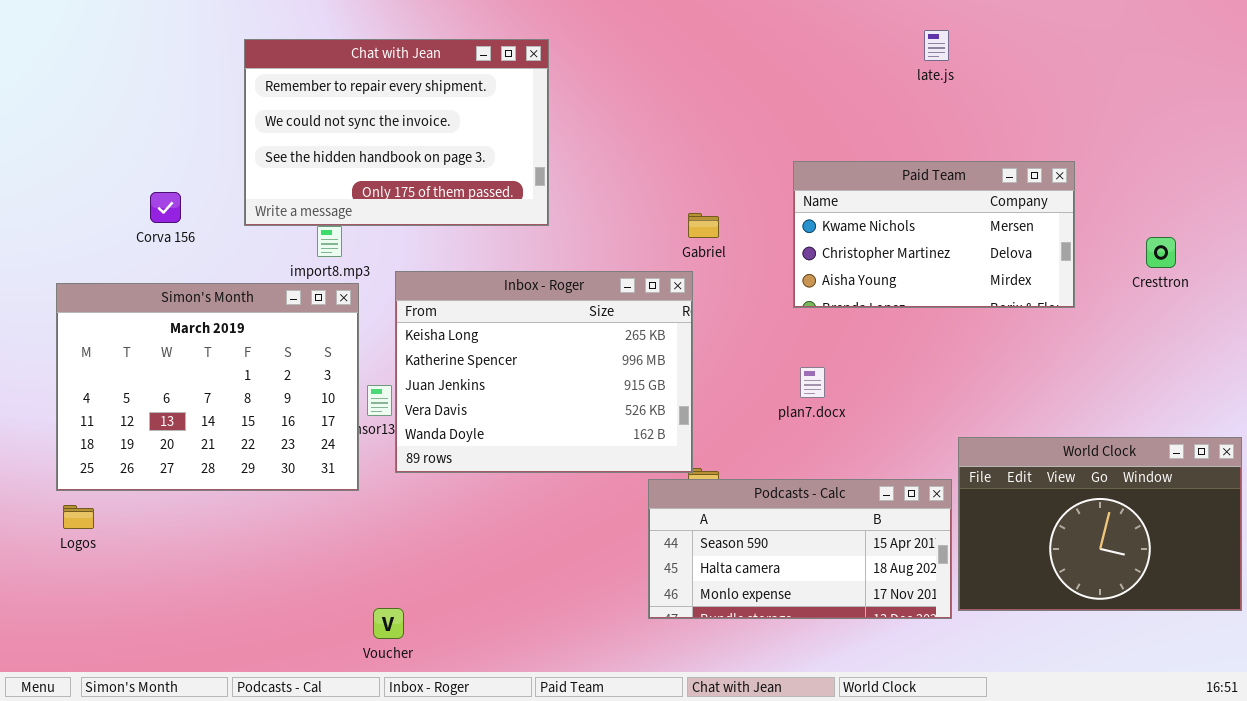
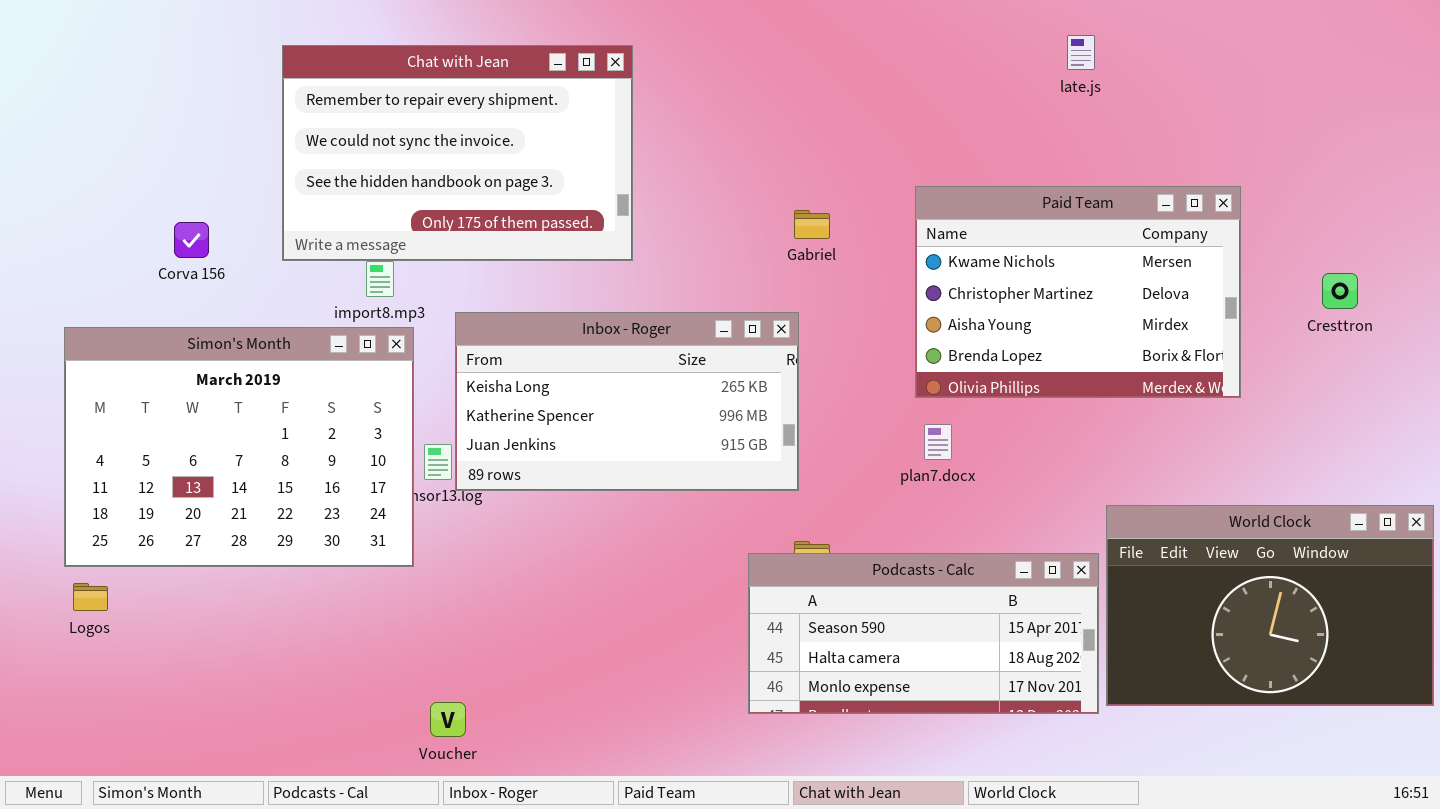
Paid Team: [793,161,1075,308] -> [915,186,1241,398], resized
Gabriel: [688,213,719,238] -> [794,210,830,239], moved
Inbox - Roger: [395,271,693,473] -> [455,312,799,491], resized

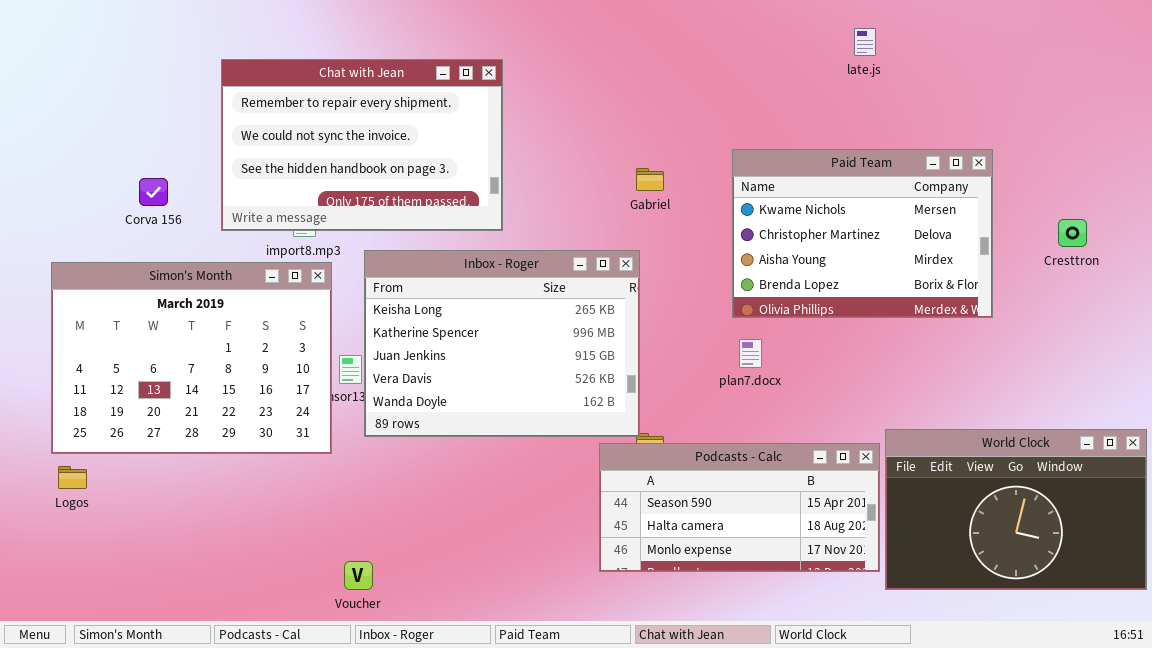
Chat with Jean: [282,45,633,261] -> [221,59,503,231], moved
Inbox - Roger: [455,312,799,491] -> [364,250,640,437], resized
World Clock: [1106,505,1434,706] -> [885,429,1147,590], moved

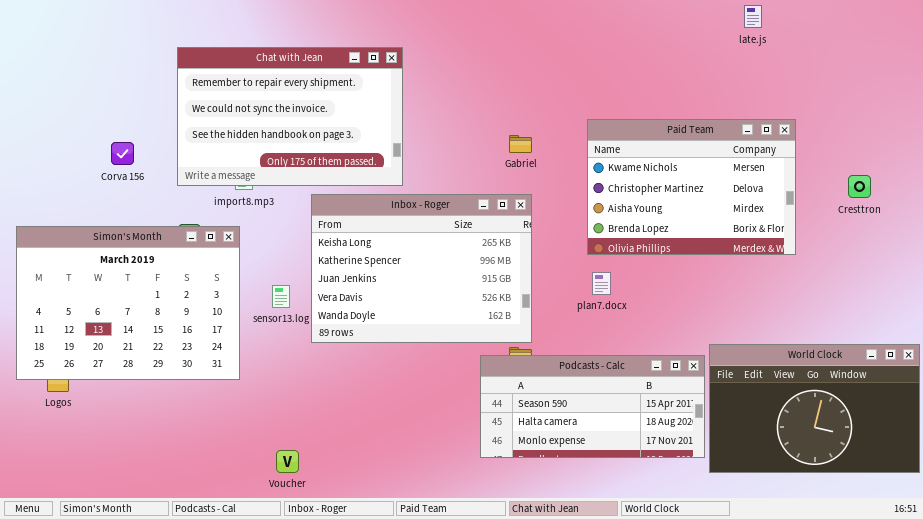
late.js: [854,28,876,56] -> [744,5,762,28], moved
Inbox - Roger: [364,250,640,437] -> [311,194,532,343], moved
Simon's Month: [51,262,332,454] -> [16,226,240,380], moved

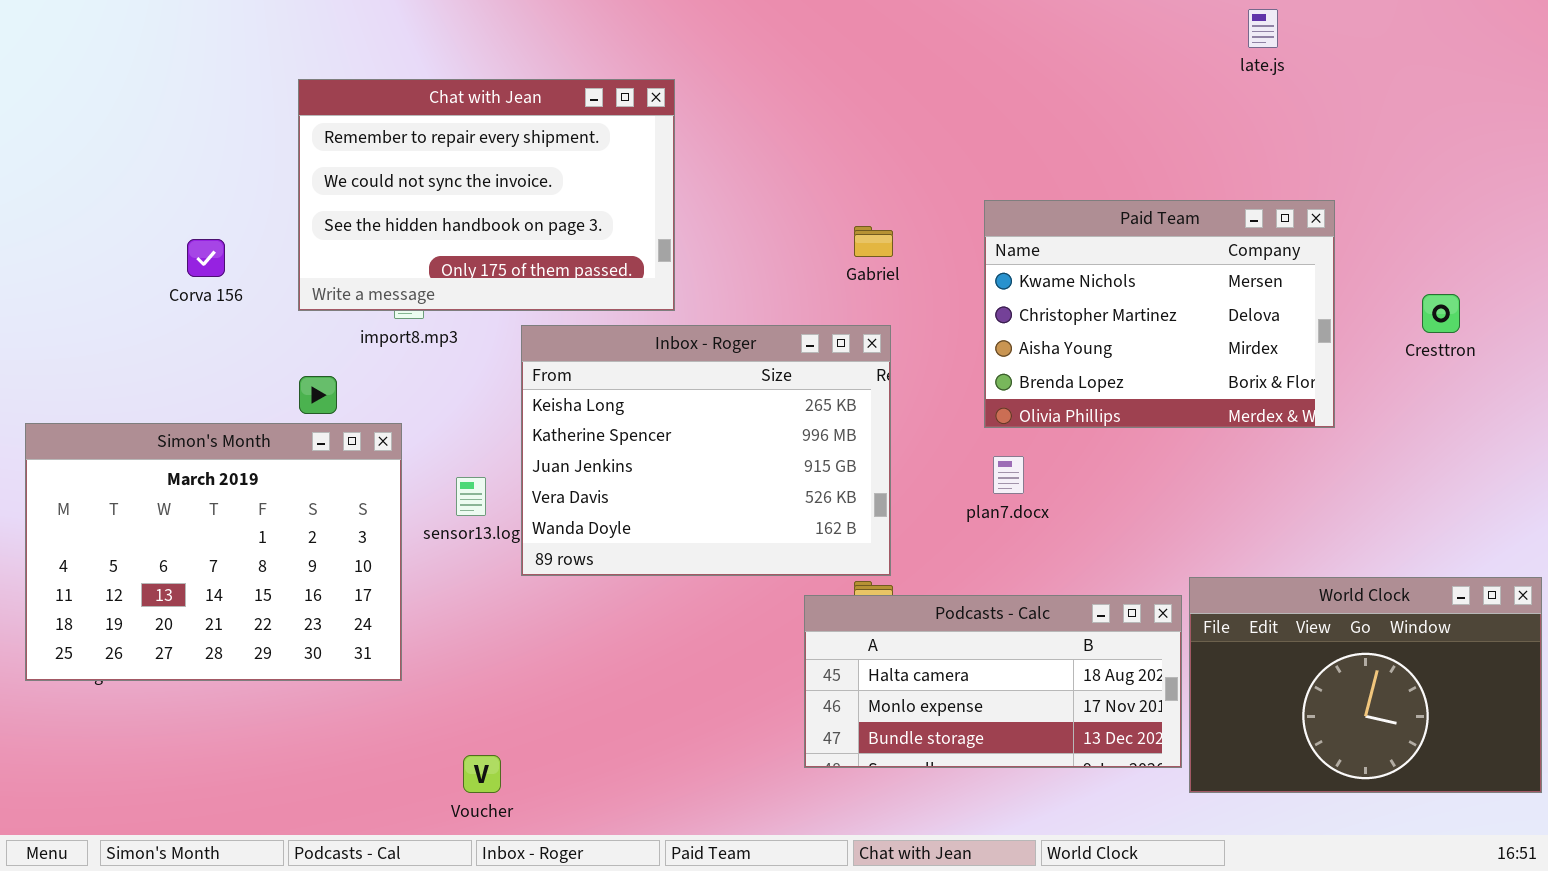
Simon's Month: [16,226,240,380] -> [25,423,402,681], moved
Podcasts - Calc: [480,355,705,458] -> [804,595,1182,768], scrolled down 1 row

